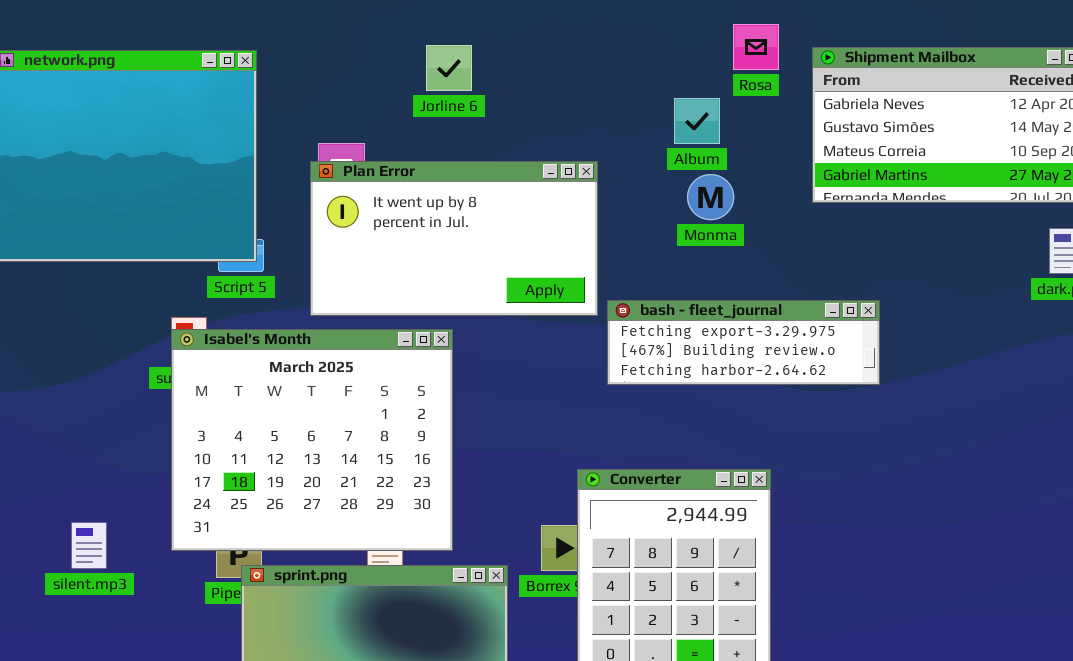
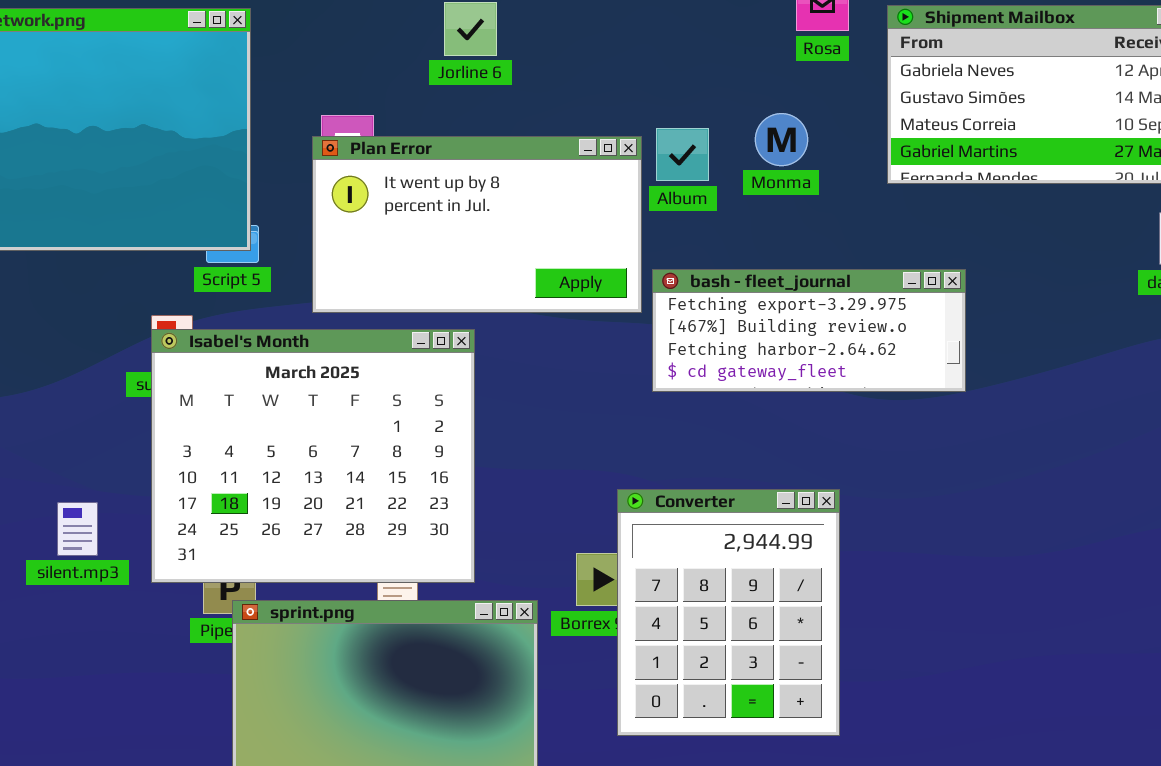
Album: [674,98,720,144] -> [656,128,709,181], moved
Monma: [687,174,734,220] -> [755,113,808,166], moved
bash - fleet_journal: [607,300,880,385] -> [652,269,966,392], resized
silent.mp3: [71,522,107,569] -> [57,502,98,556], moved

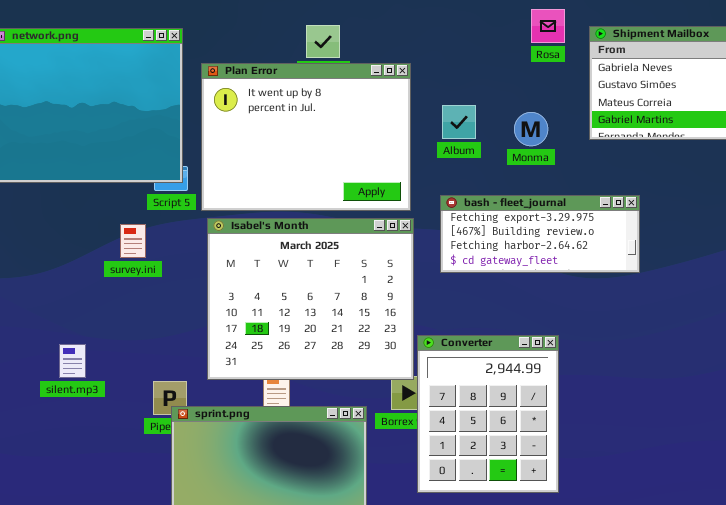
Monma: [755,113,808,166] -> [514,112,548,146], moved
Plan Error: [312,136,642,313] -> [201,63,411,211], moved, resized
Isabel's Month: [151,329,475,583] -> [207,218,414,380], moved

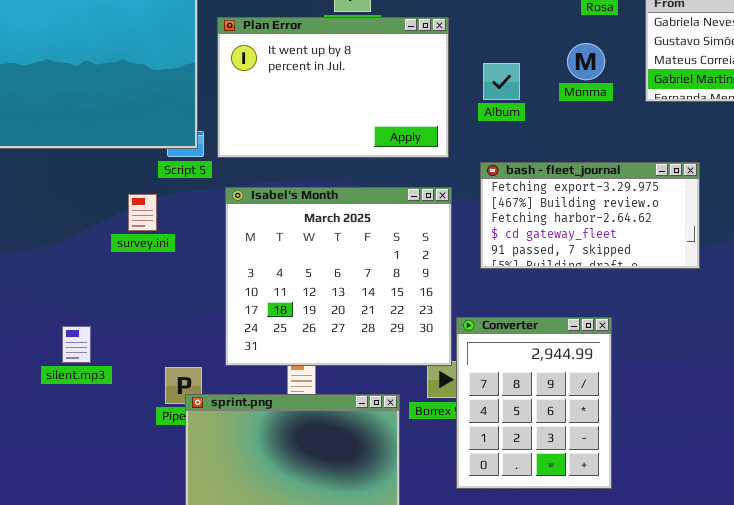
Plan Error: [201,63,411,211] -> [217,17,449,158], resized
Monma: [514,112,548,146] -> [567,43,605,80], moved
bash - fleet_journal: [440,195,640,273] -> [480,162,700,269], resized

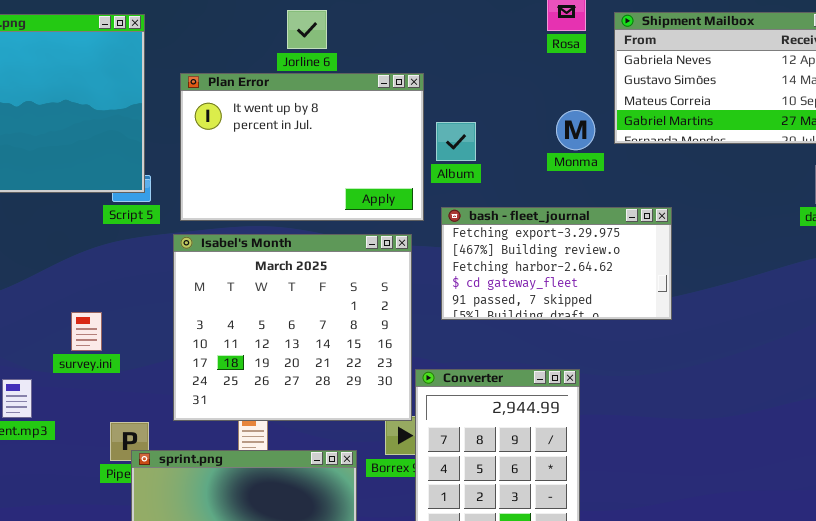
Plan Error: [217,17,449,158] -> [180,73,424,221], moved
Monma: [567,43,605,80] -> [556,110,595,150], moved
Album: [483,63,520,100] -> [436,122,476,161], moved
survey.ini: [128,194,157,231] -> [71,312,102,351], moved

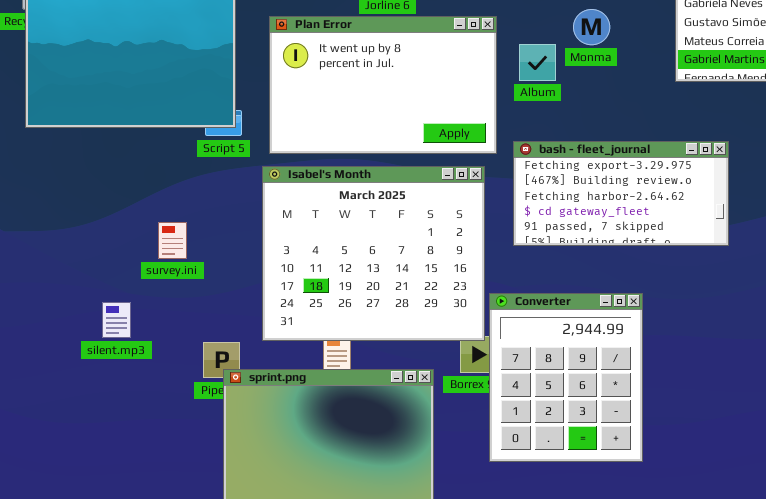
Monma: [556,110,595,150] -> [573,9,610,45], moved
Album: [436,122,476,161] -> [519,44,556,81], moved
survey.ini: [71,312,102,351] -> [158,222,187,259], moved

